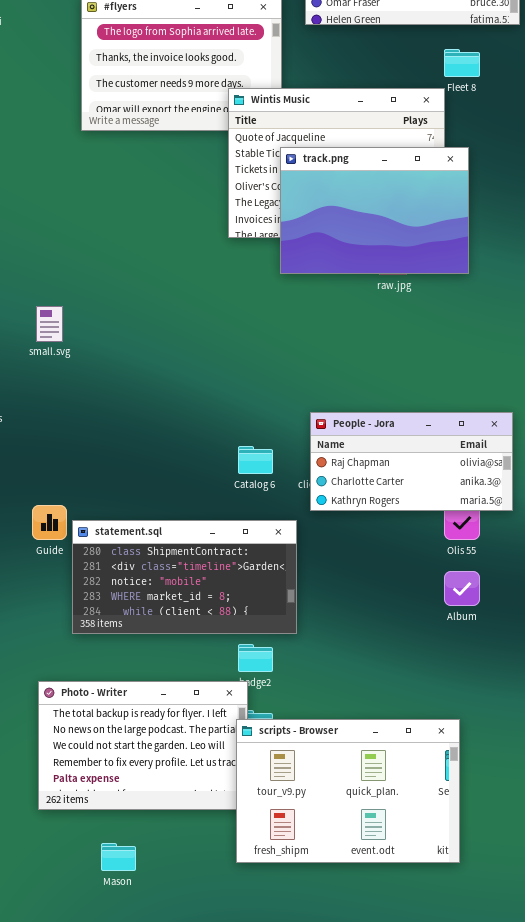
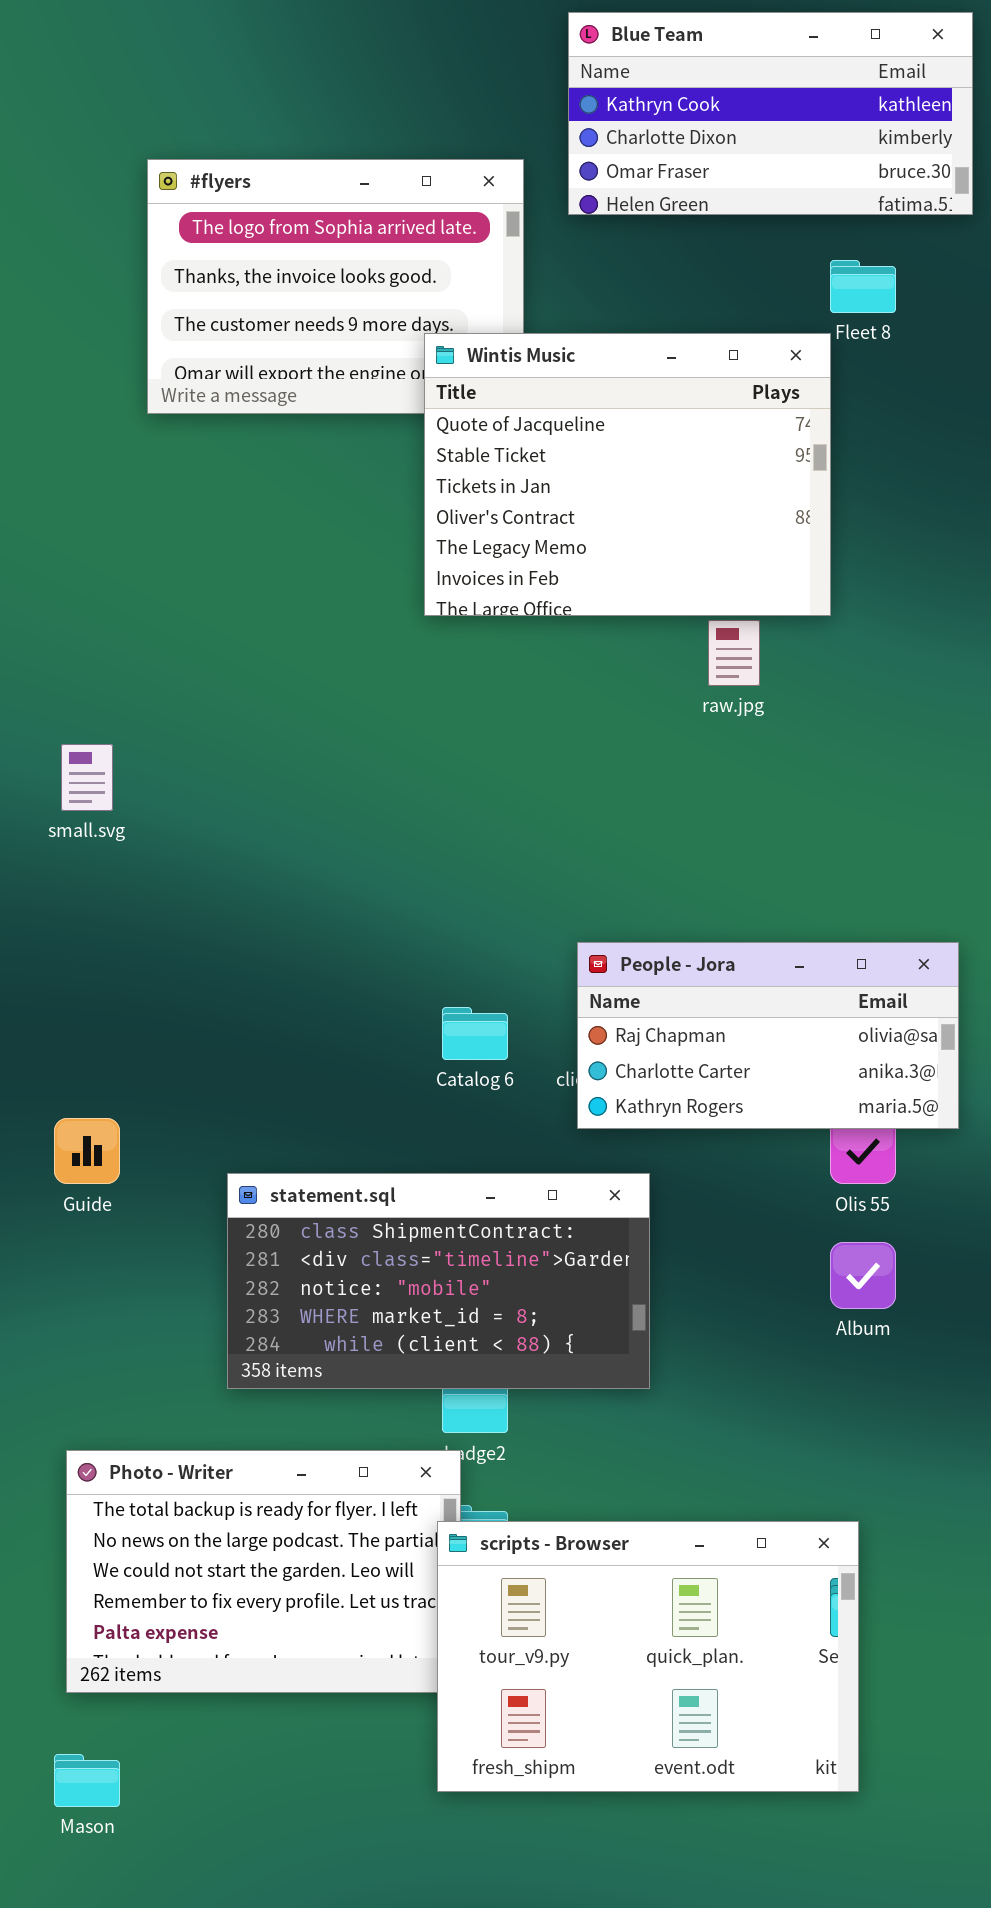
track.png: [280,147,469,274] -> none, closed
statement.sql: [72,520,297,634] -> [227,1173,650,1389], moved
Mason: [101,843,136,871] -> [54,1754,120,1807], moved

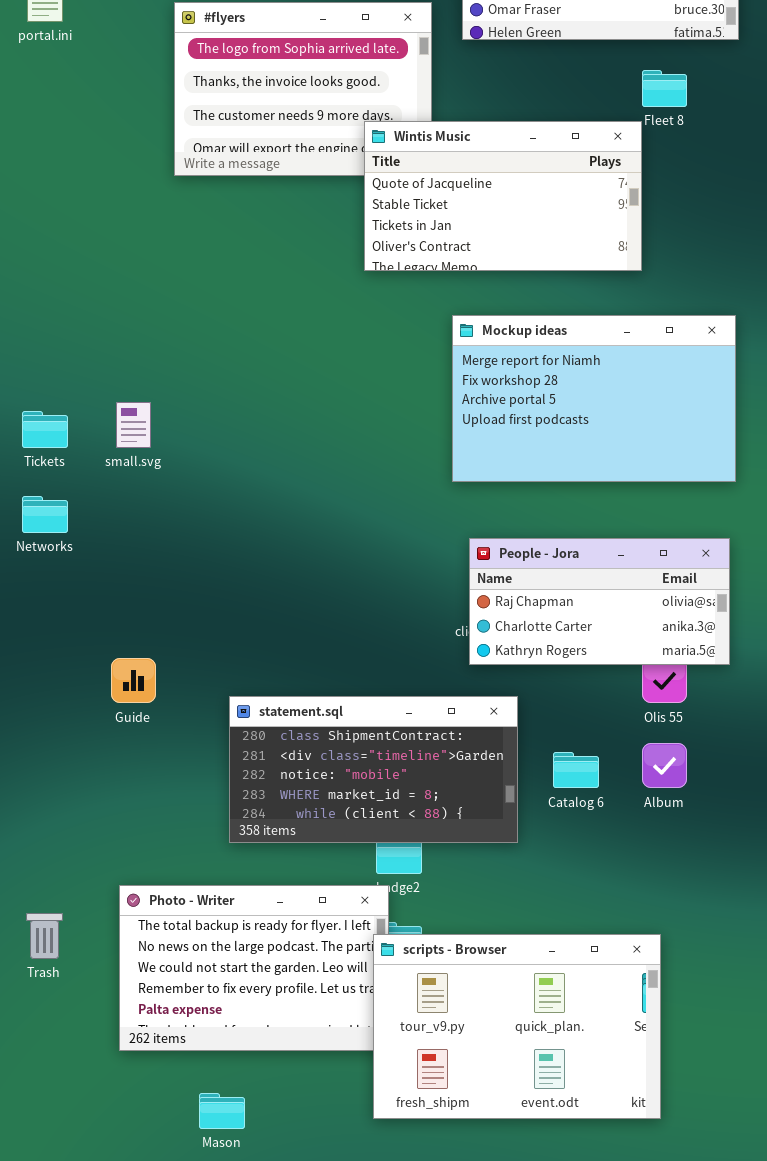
Wintis Music: [424,333,831,616] -> [364,121,642,271], resized
Mockup ideas: none -> [452,315,736,482], opened
Catalog 6: [442,1007,508,1060] -> [553,752,599,788], moved
Mason: [54,1754,120,1807] -> [199,1093,245,1129], moved

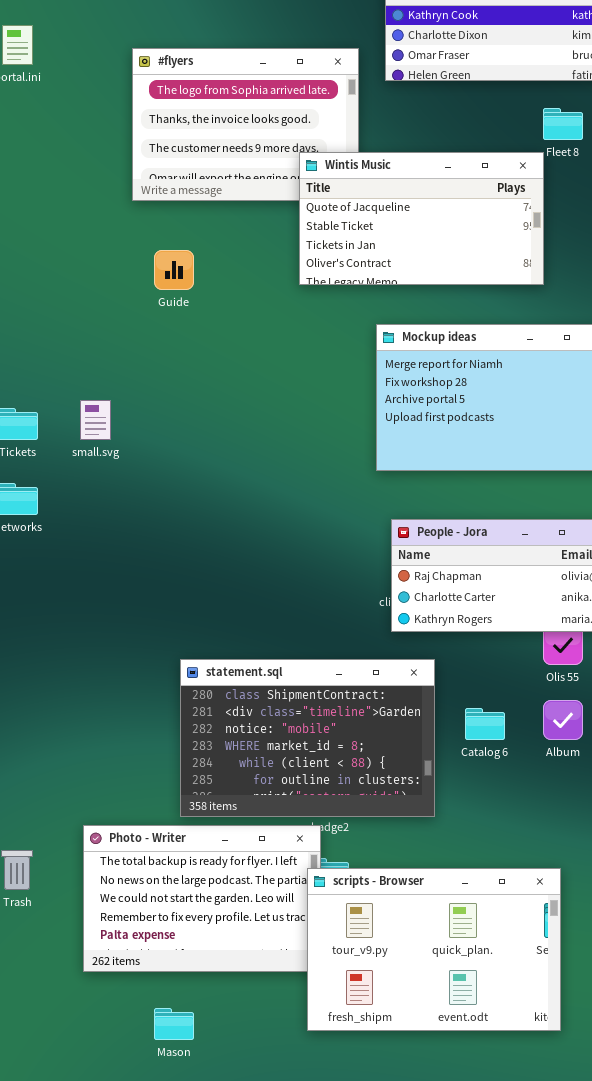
Guide: [111,658,156,703] -> [154,250,194,290], moved
statement.sql: [229,696,518,843] -> [180,659,435,817], resized

